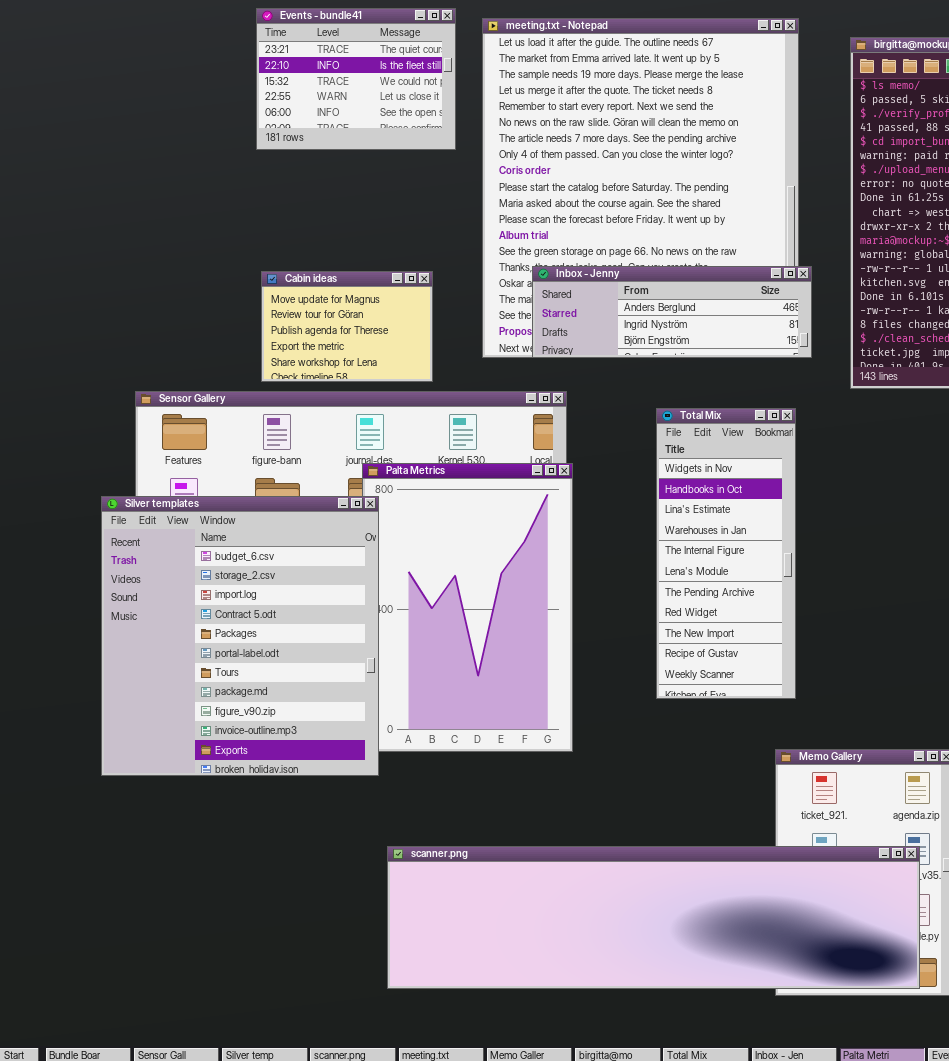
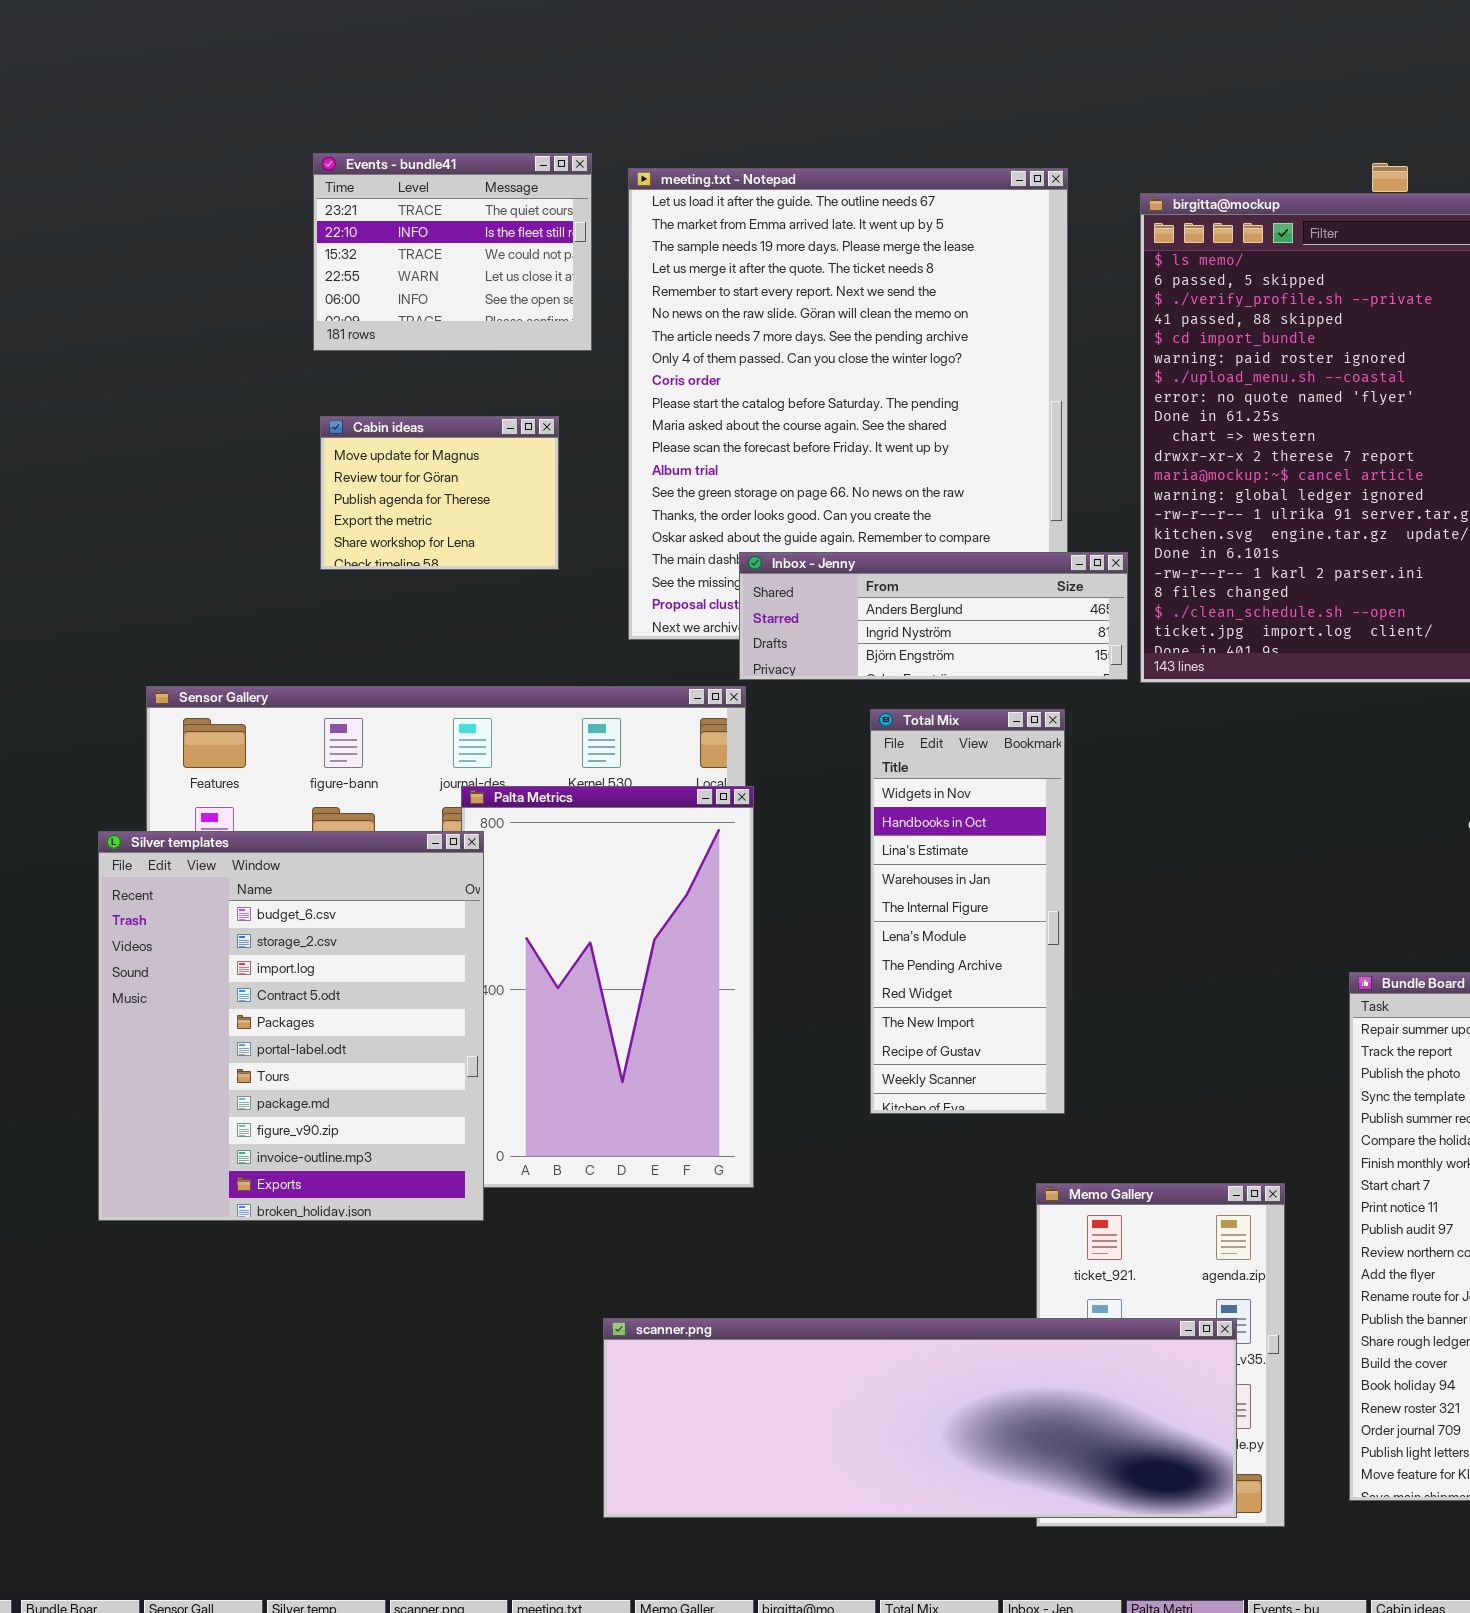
Inbox - Jenny: [532,266,812,358] -> [739,552,1128,680], moved
Cabin ideas: [261,271,433,382] -> [320,416,559,570], moved
scanner.png: [387,846,920,989] -> [603,1318,1237,1518], resized

